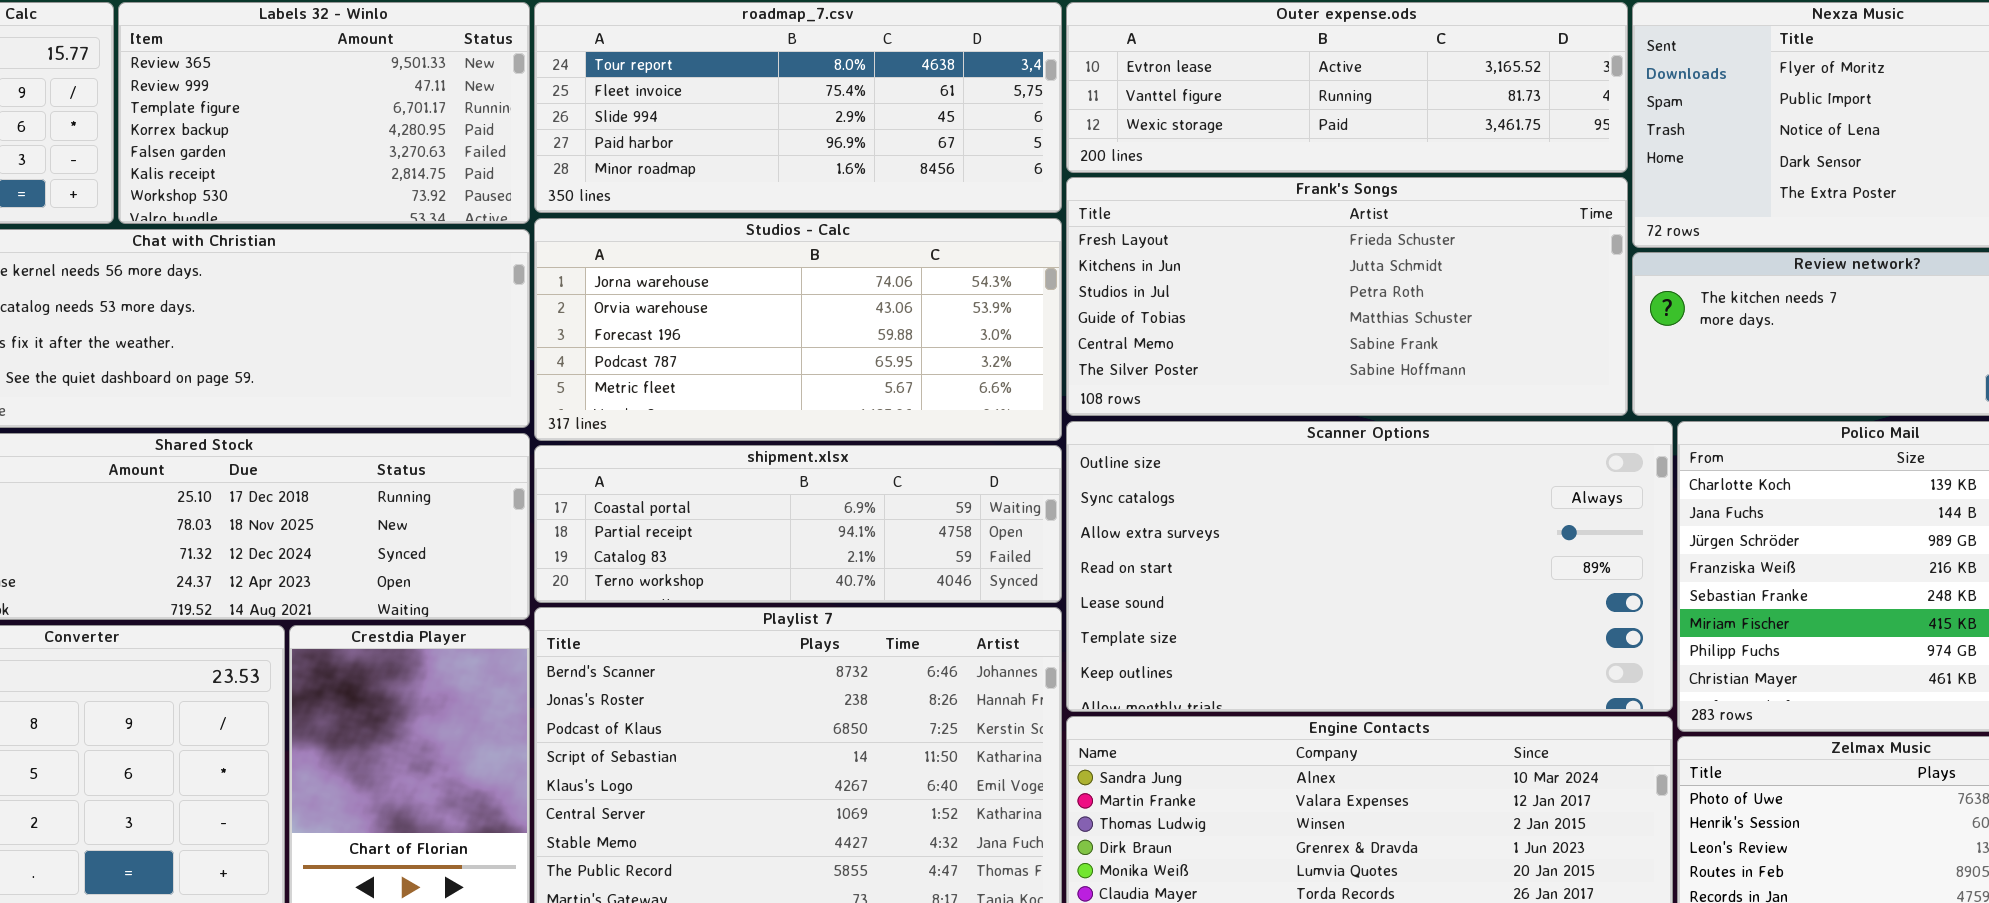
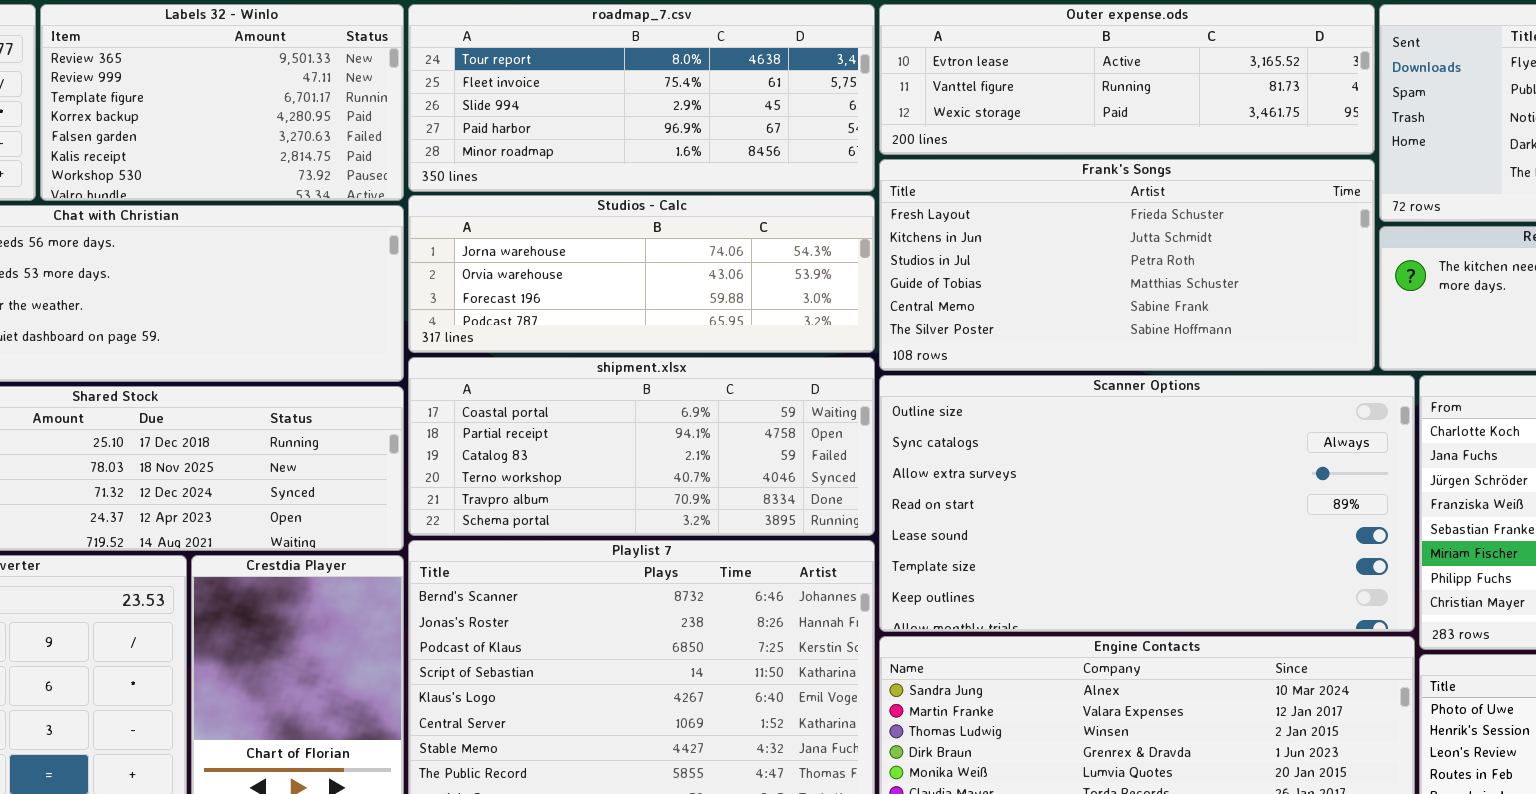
Studios - Calc: [534,218,1062,441] -> [408,195,875,353], resized
shipment.xlsx: [534,445,1062,603] -> [408,357,875,536], resized

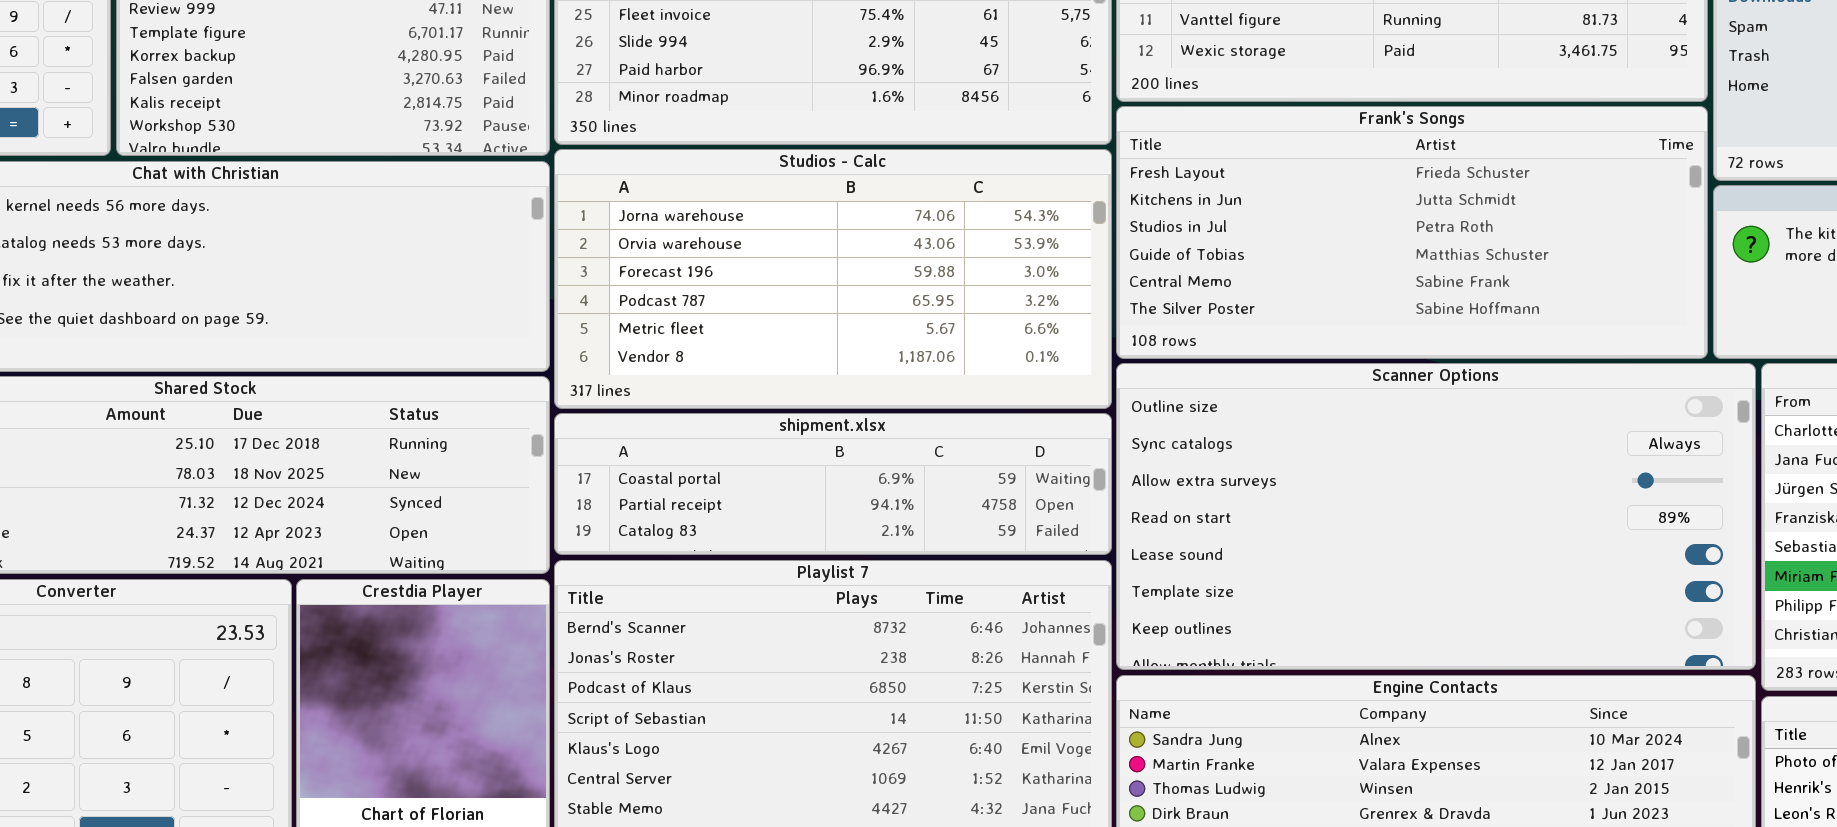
Studios - Calc: [408,195,875,353] -> [554,149,1112,409], resized
shipment.xlsx: [408,357,875,536] -> [554,413,1112,555], resized

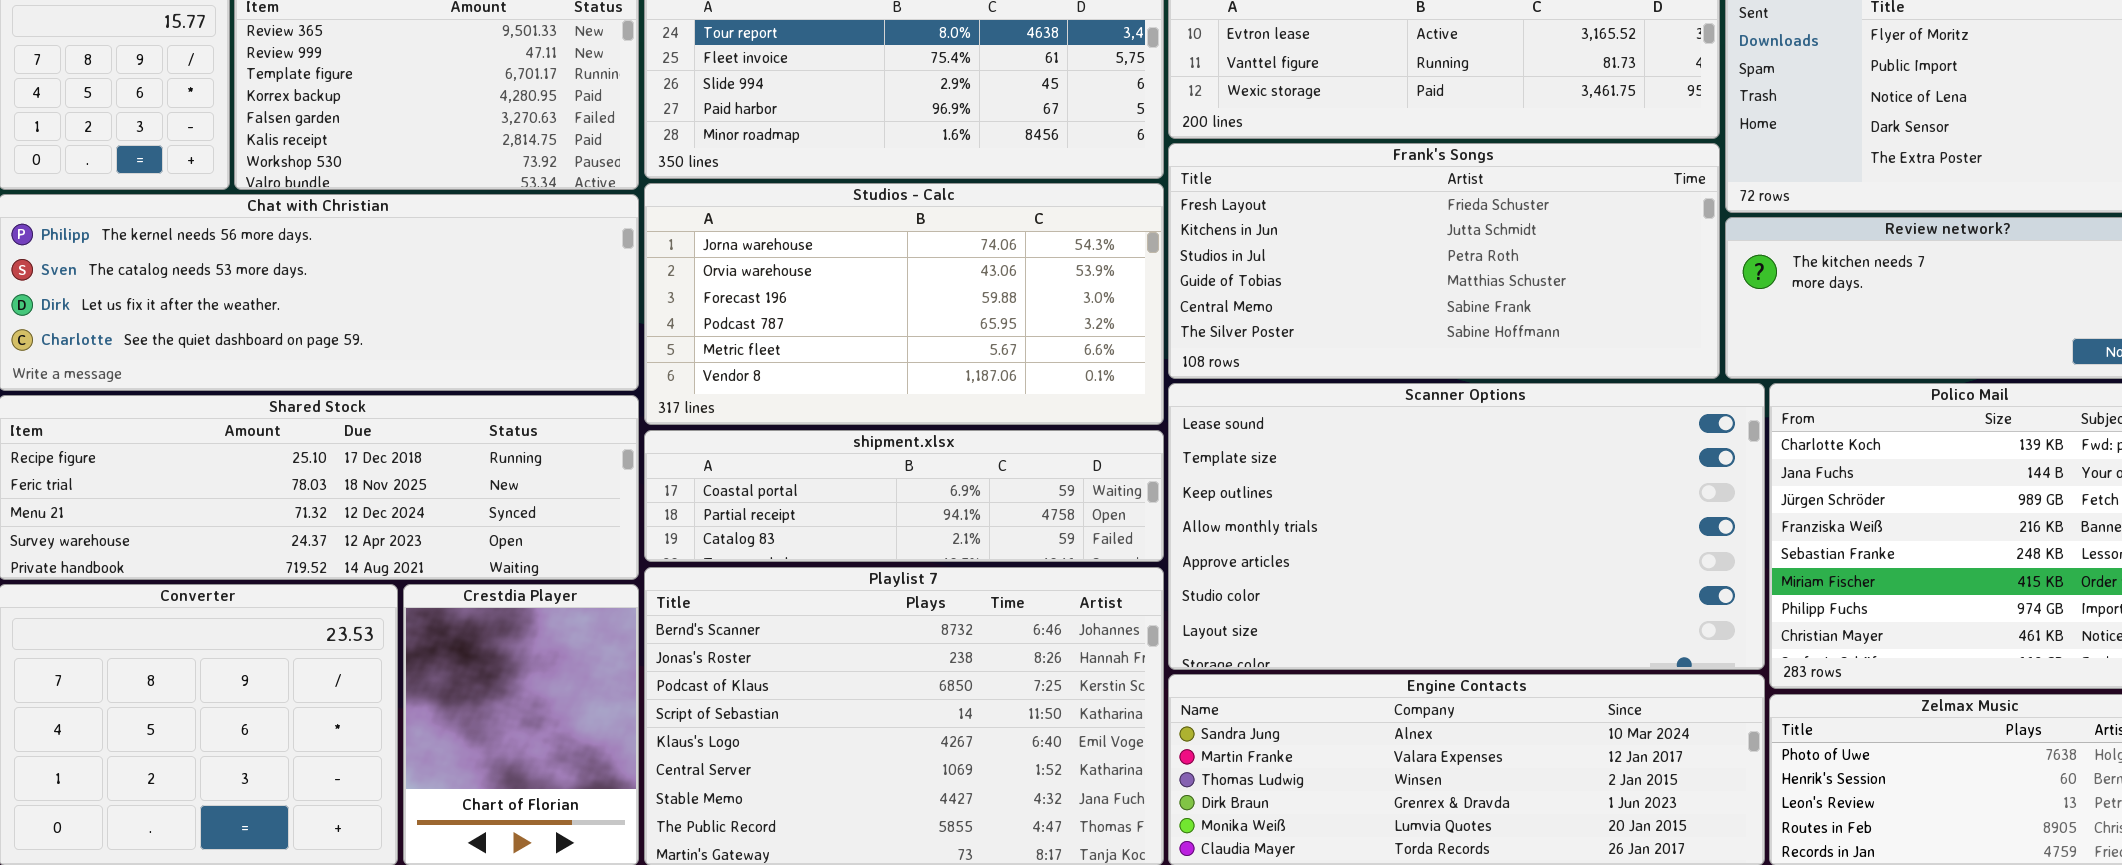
Scanner Options: [1116,363,1756,670] -> [1168,383,1765,670], scrolled down 4 rows

